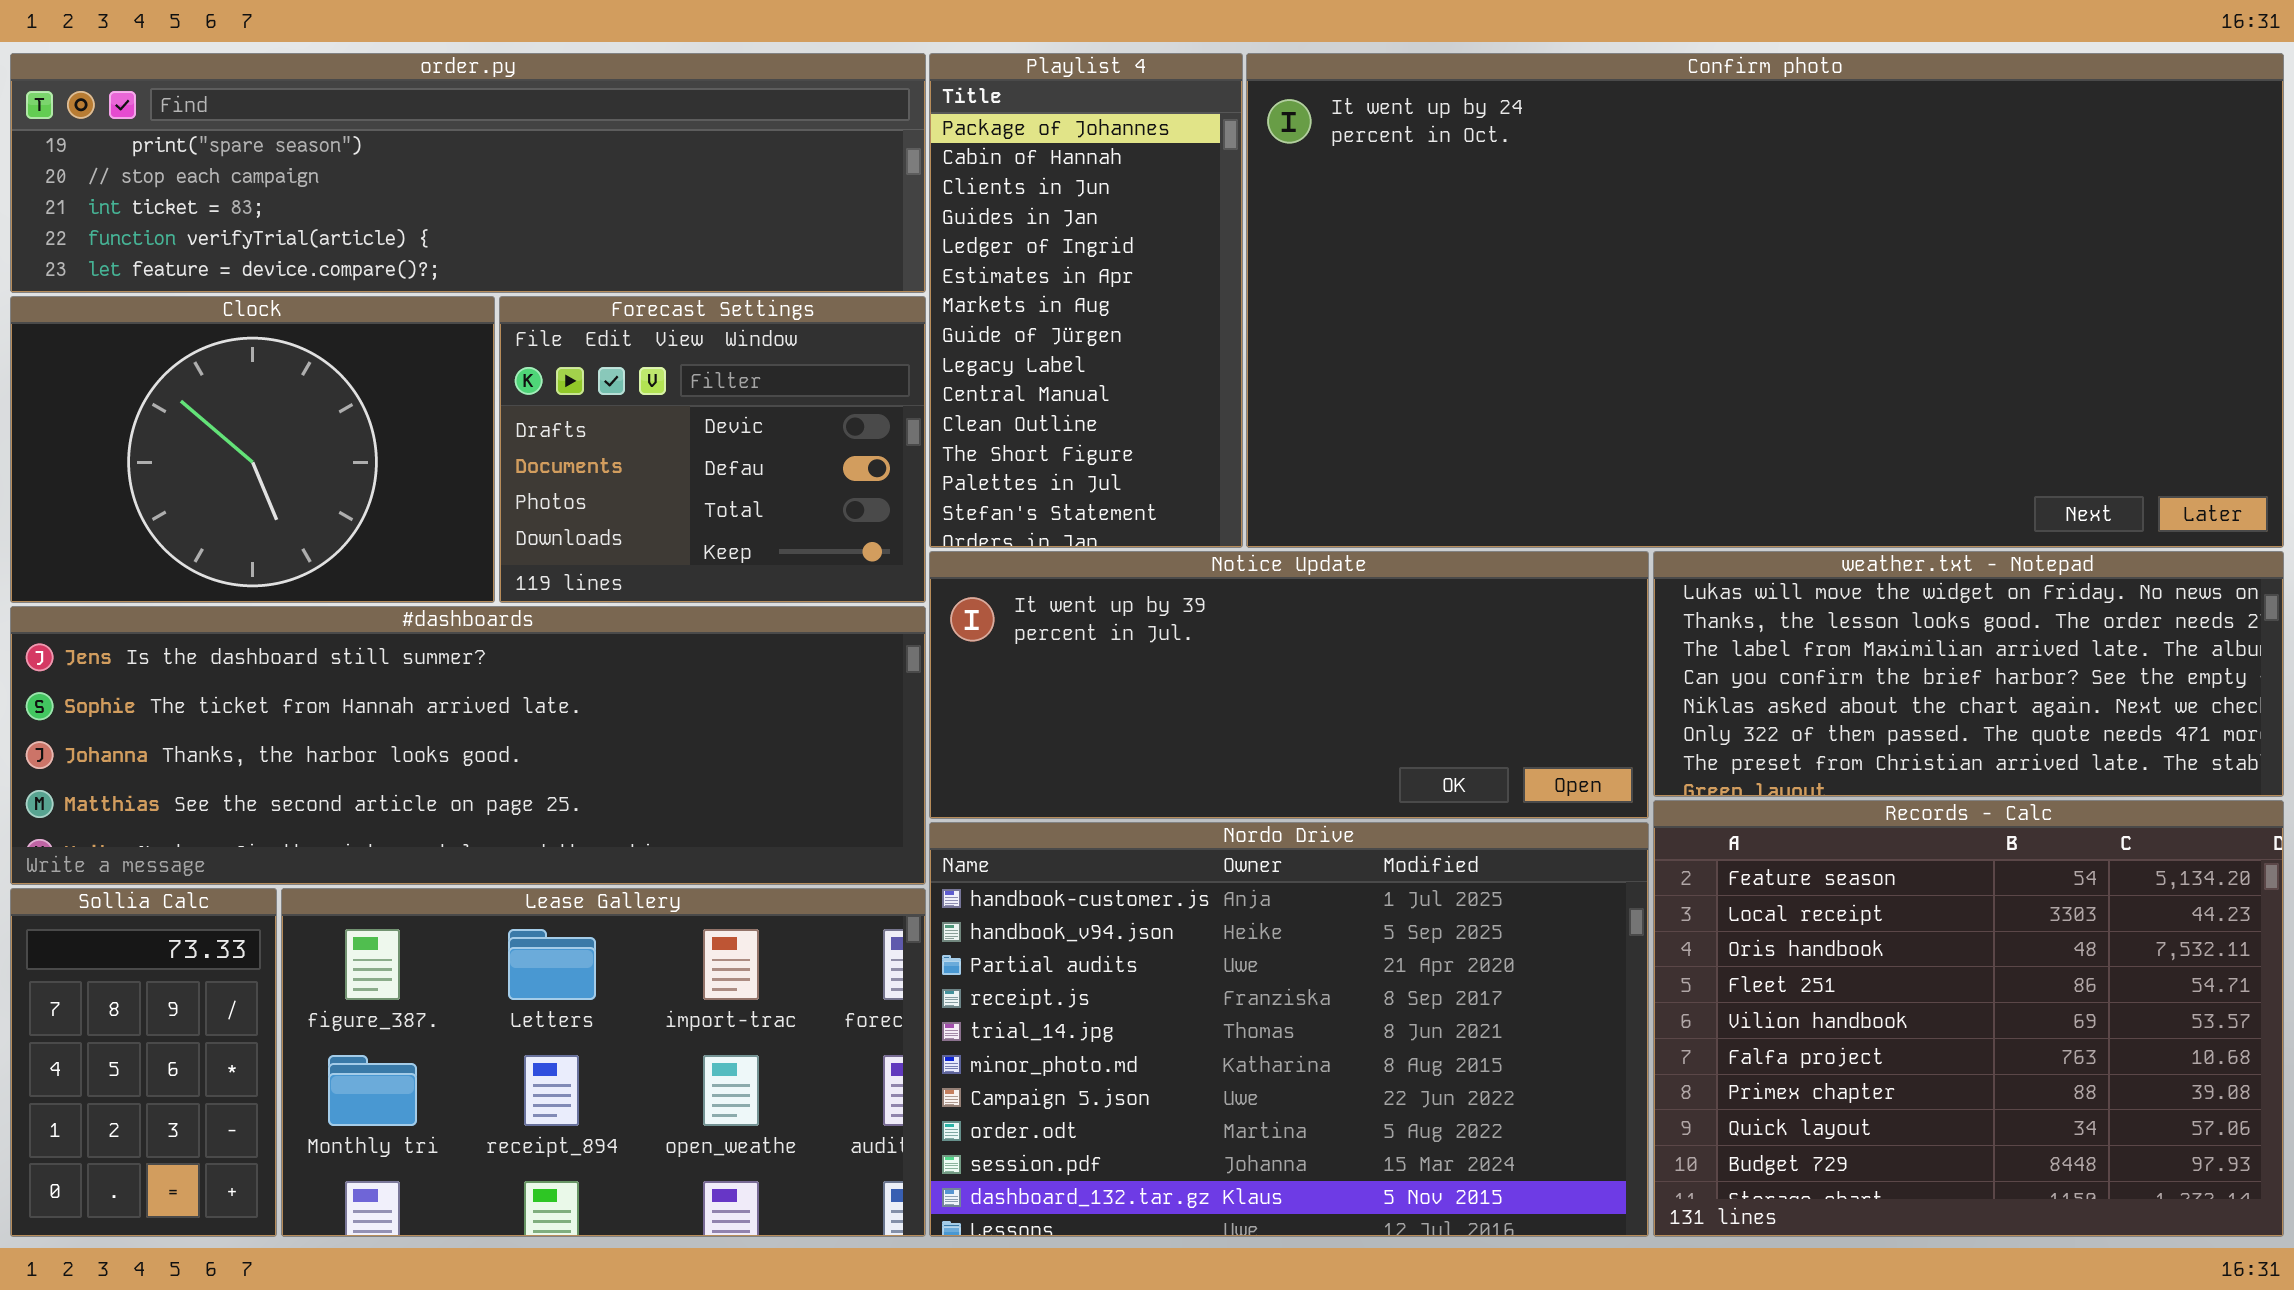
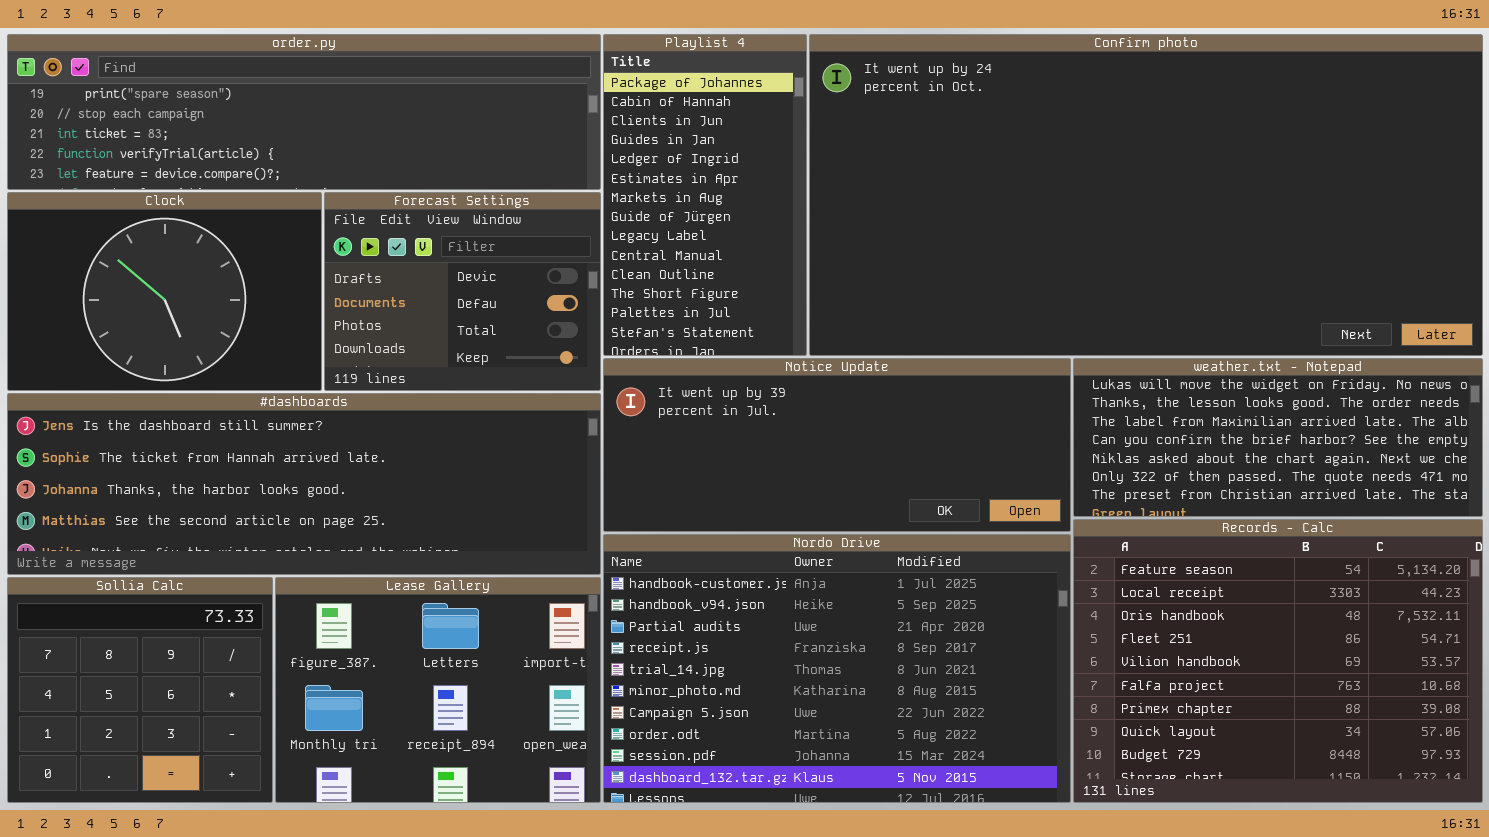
Sollia Calc: [10,888,277,1237] -> [7,577,273,803], resized
Lease Gallery: [281,888,926,1237] -> [275,577,601,803], resized

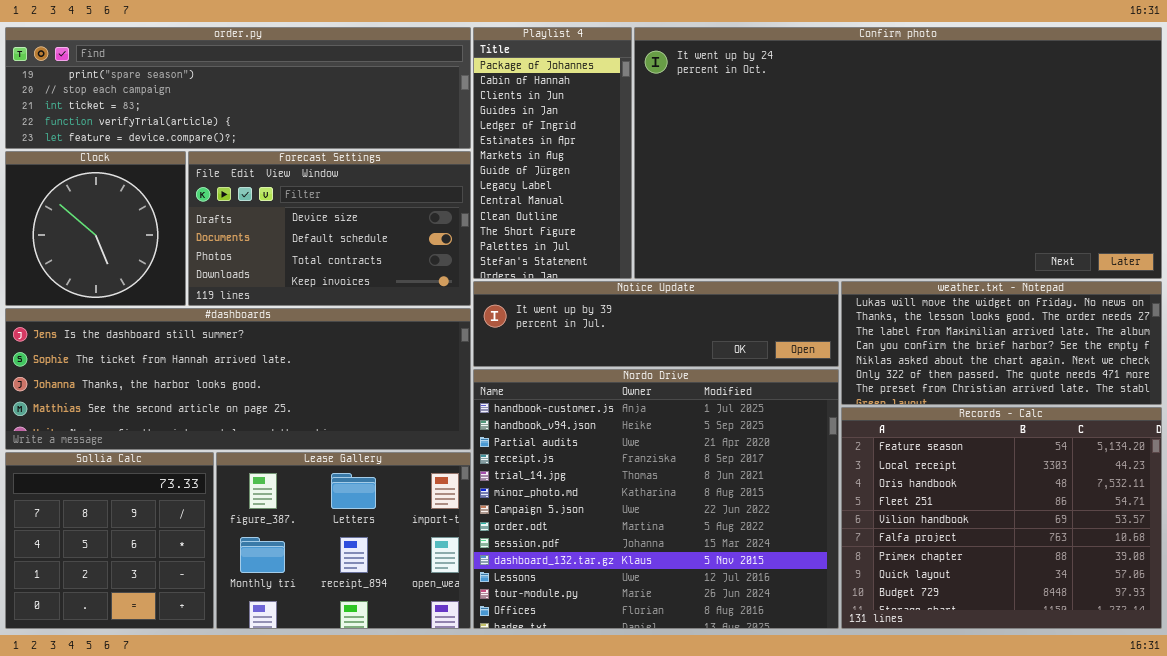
Clock: [7,192,322,391] -> [5,151,186,306], resized
Forecast Settings: [324,192,601,391] -> [188,151,471,306], resized
Notice Update: [603,358,1071,532] -> [473,281,839,367], resized
Nordo Drive: [603,534,1071,803] -> [473,369,839,629], resized

